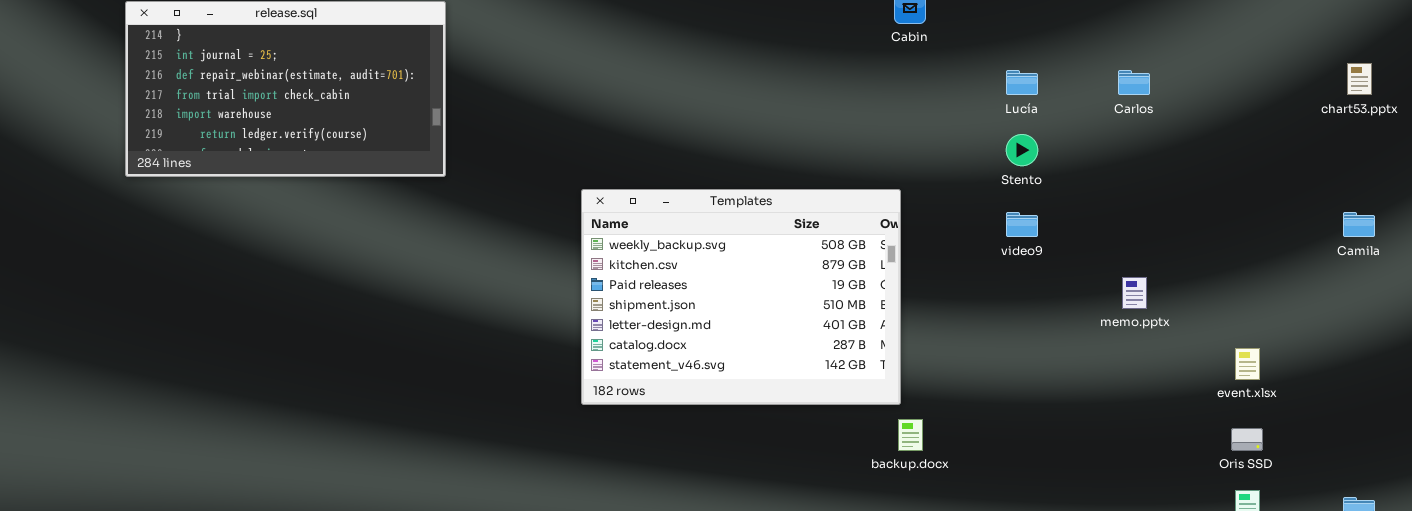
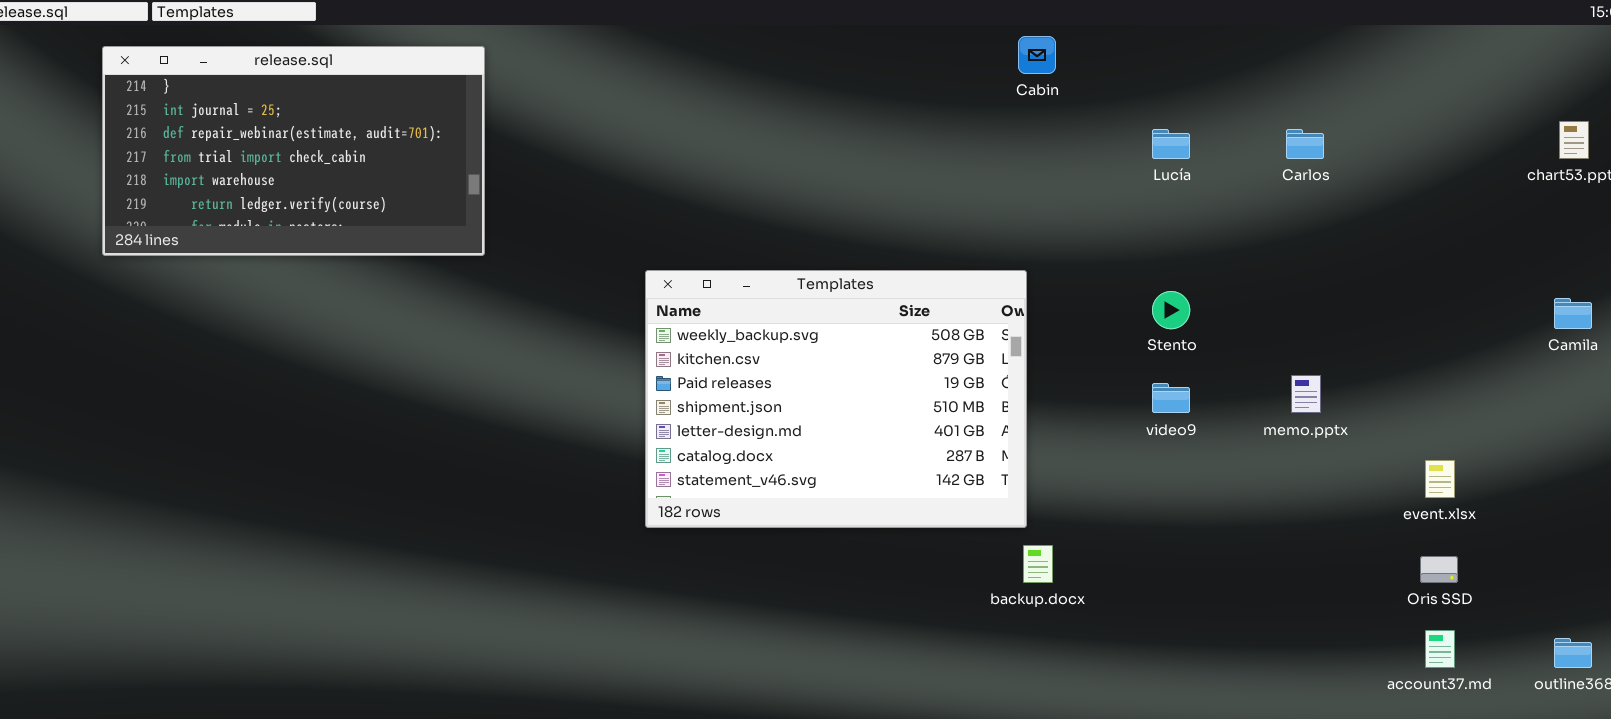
Stento: [1006,134,1038,166] -> [1152,291,1190,329], moved
video9: [1006,212,1038,237] -> [1152,383,1190,413], moved

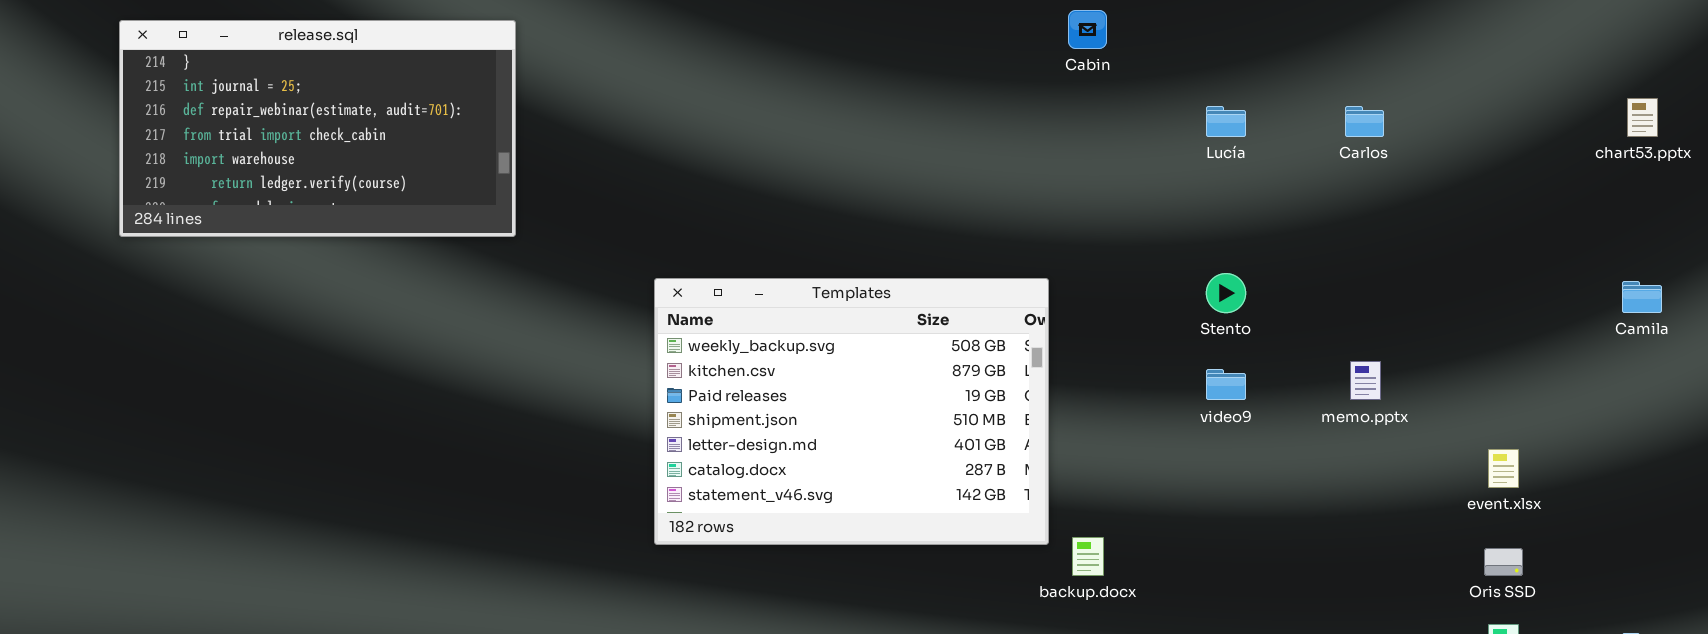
Templates: [645,270,1027,528] -> [654,278,1049,545], moved

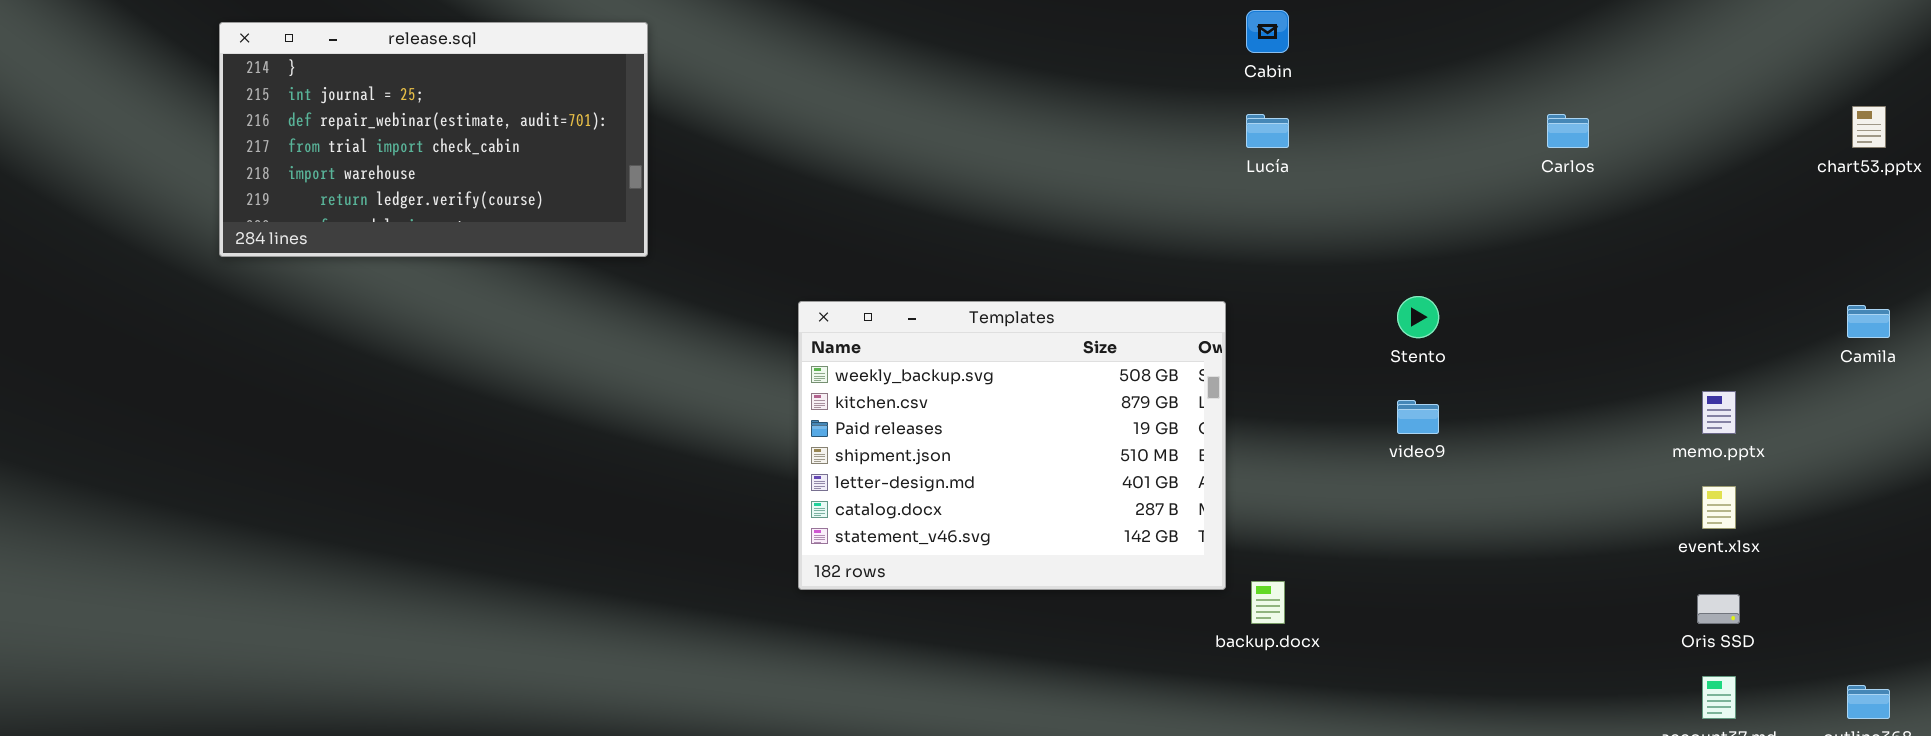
Lucía: [1206,106,1246,137] -> [1246,114,1289,148], moved
memo.pptx: [1350,361,1381,400] -> [1702,391,1736,434], moved

